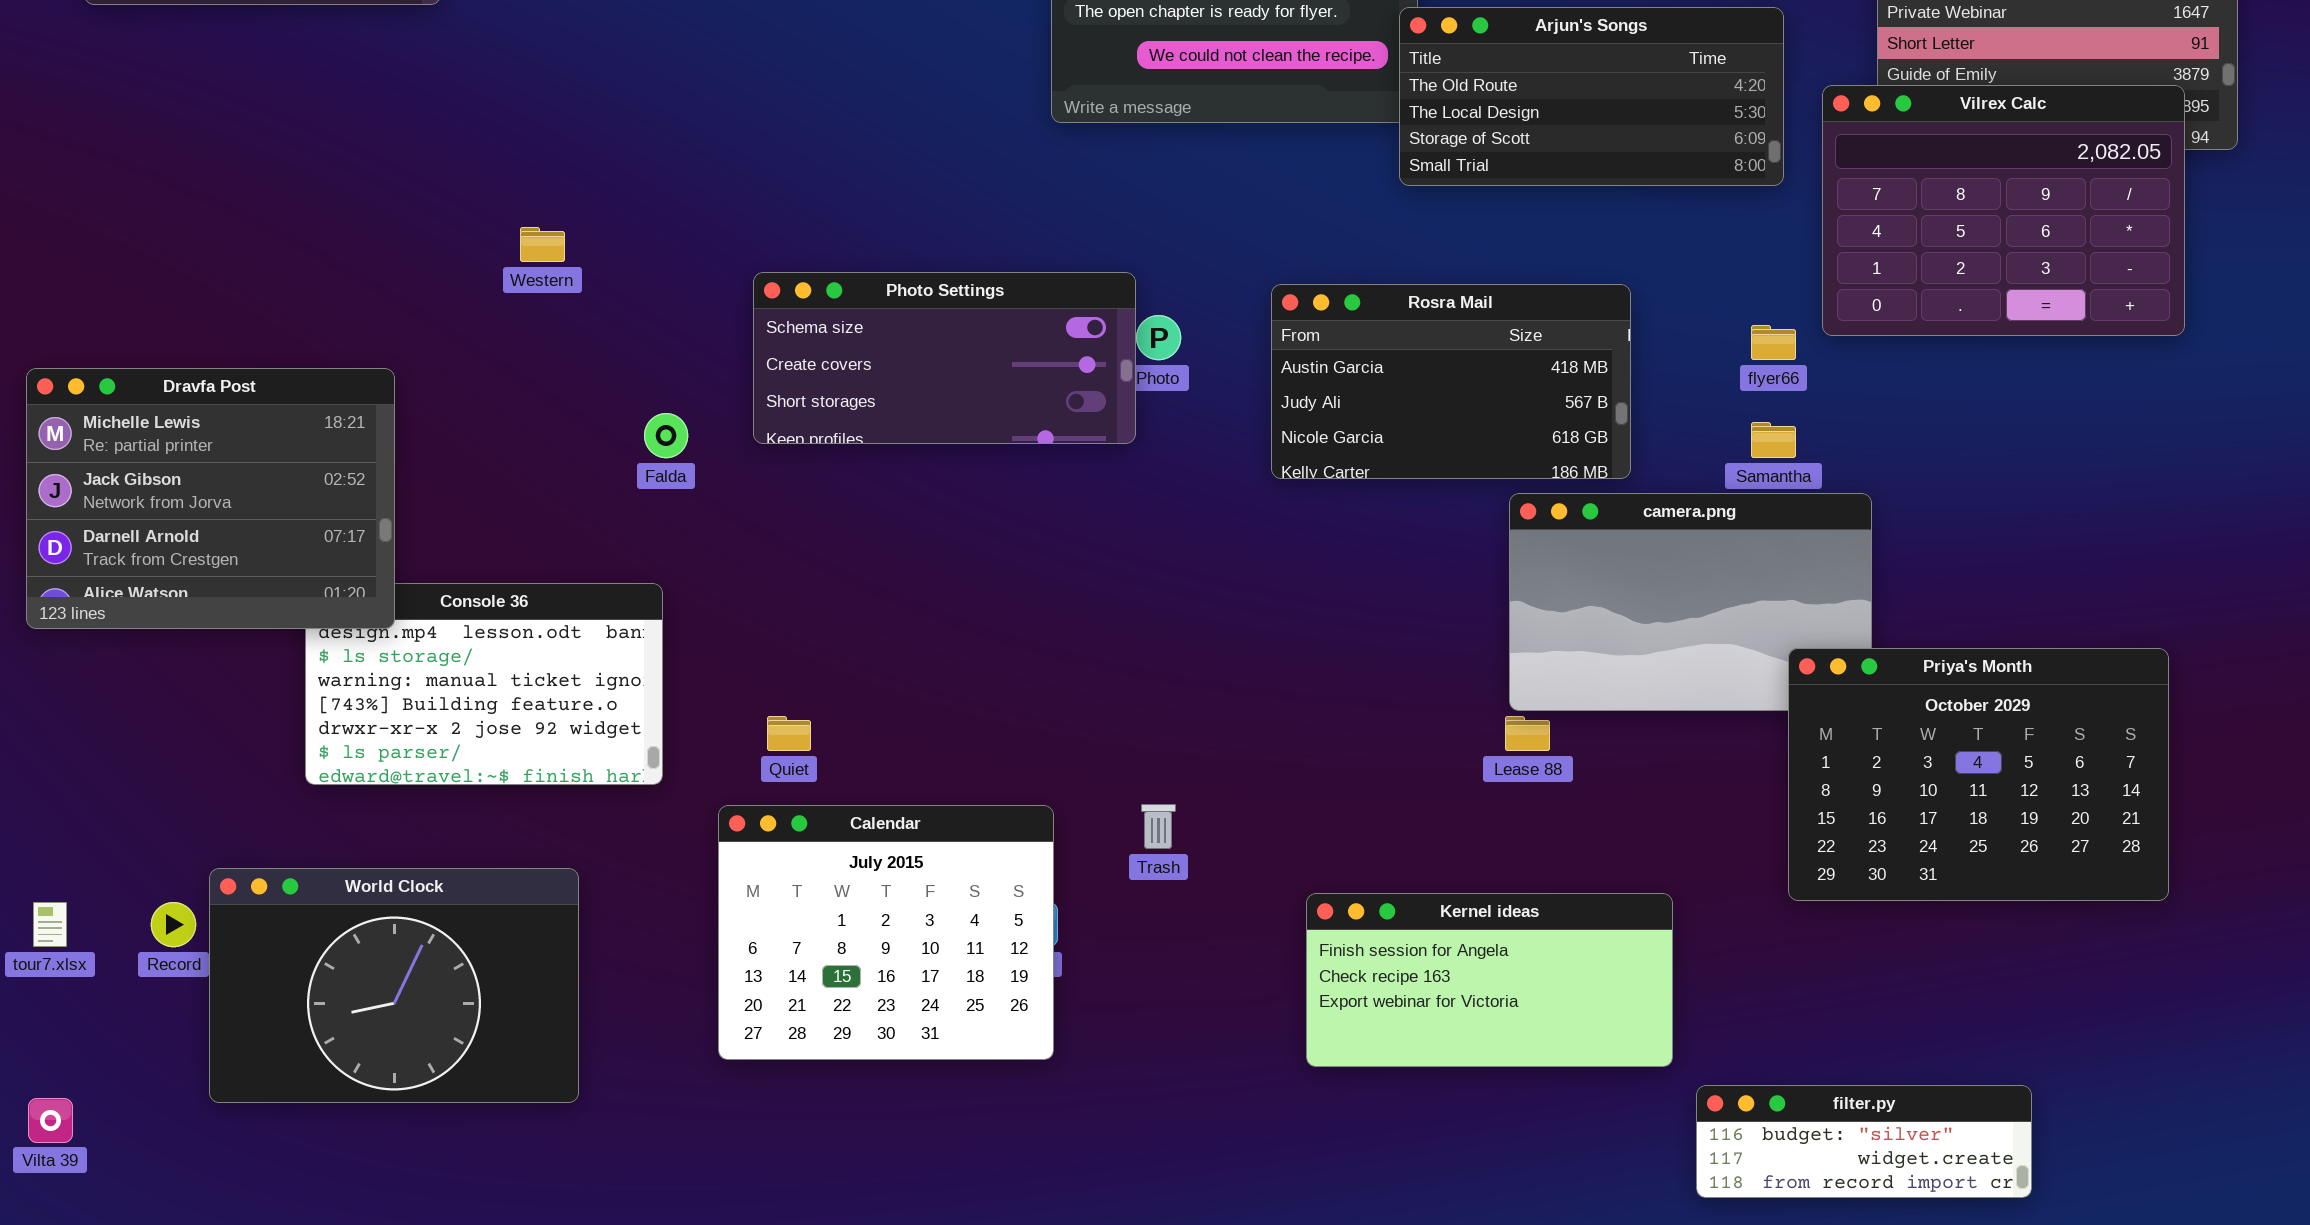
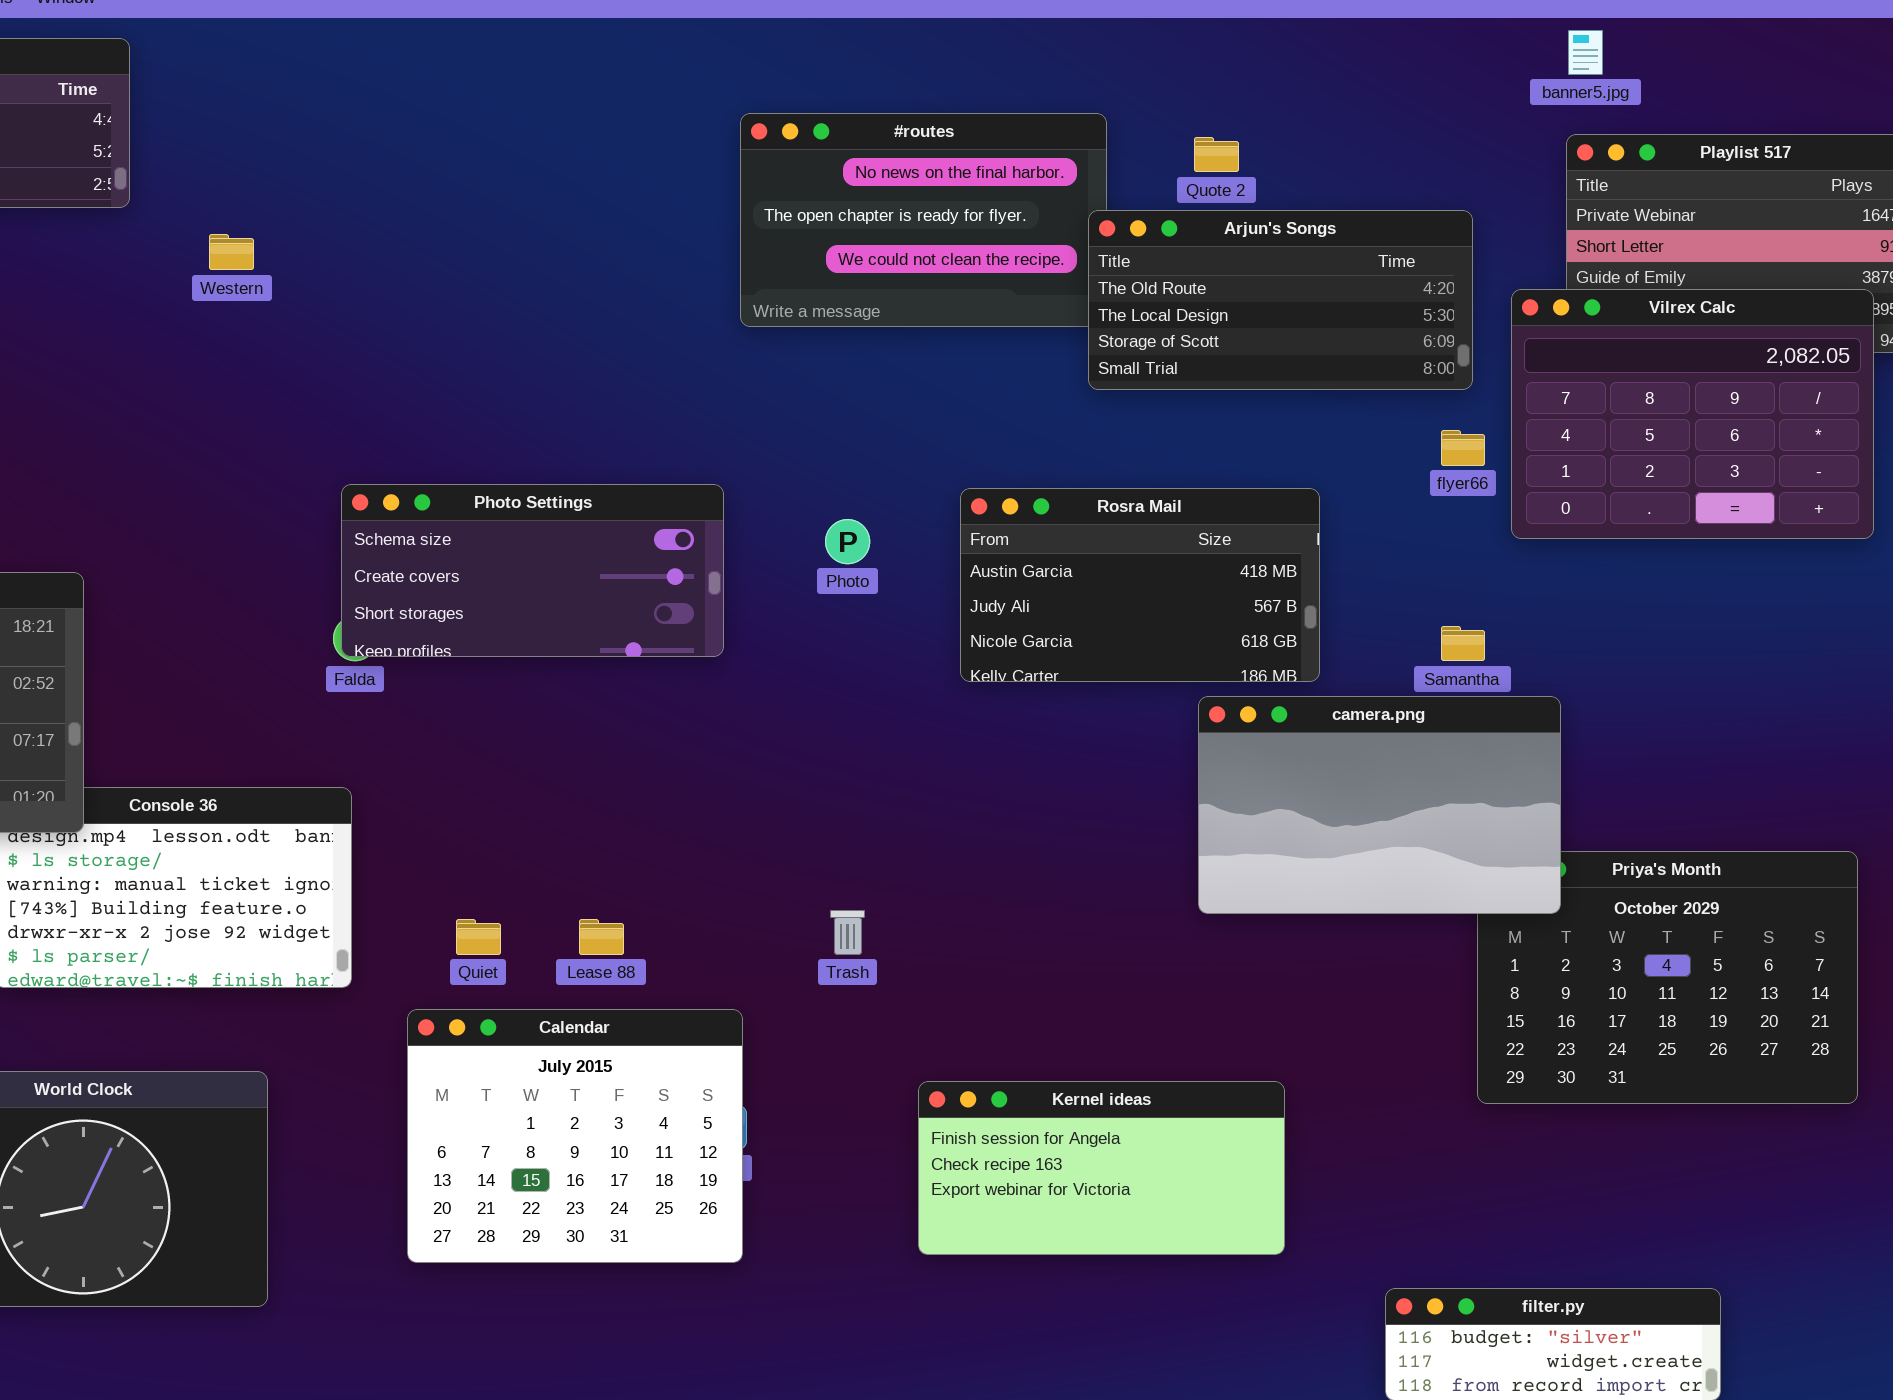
Western: [520,227,565,262] -> [209,234,254,270], moved
Photo Settings: [753,272,1136,444] -> [341,484,724,657], moved
flyer66: [1751,325,1796,360] -> [1441,430,1485,466], moved
camera.png: [1509,493,1872,711] -> [1198,696,1561,914], raised
Lease 88: [1505,716,1550,751] -> [579,919,624,955], moved
Trash: [1141,804,1176,849] -> [830,910,865,955], moved
Kernel ideas: [1306,893,1673,1067] -> [918,1081,1285,1255], moved

